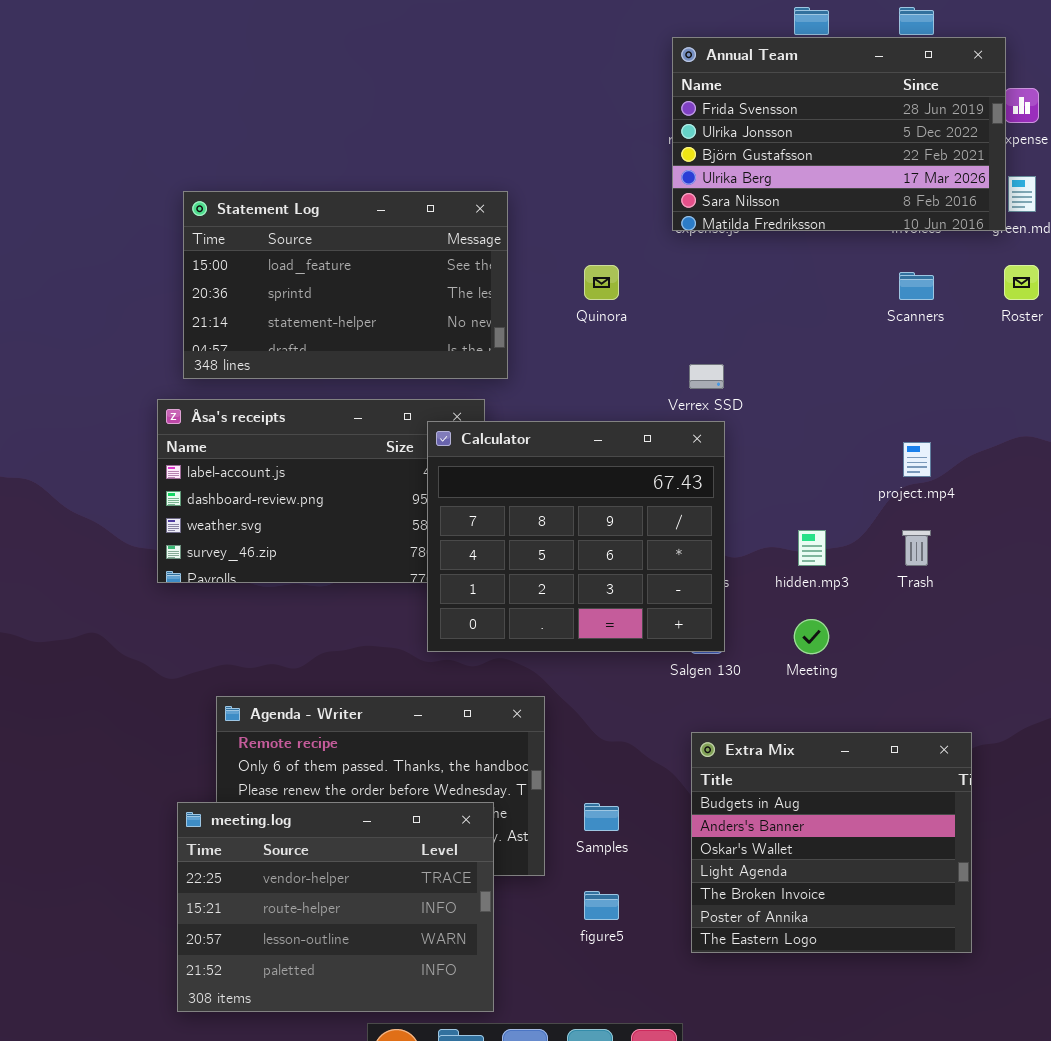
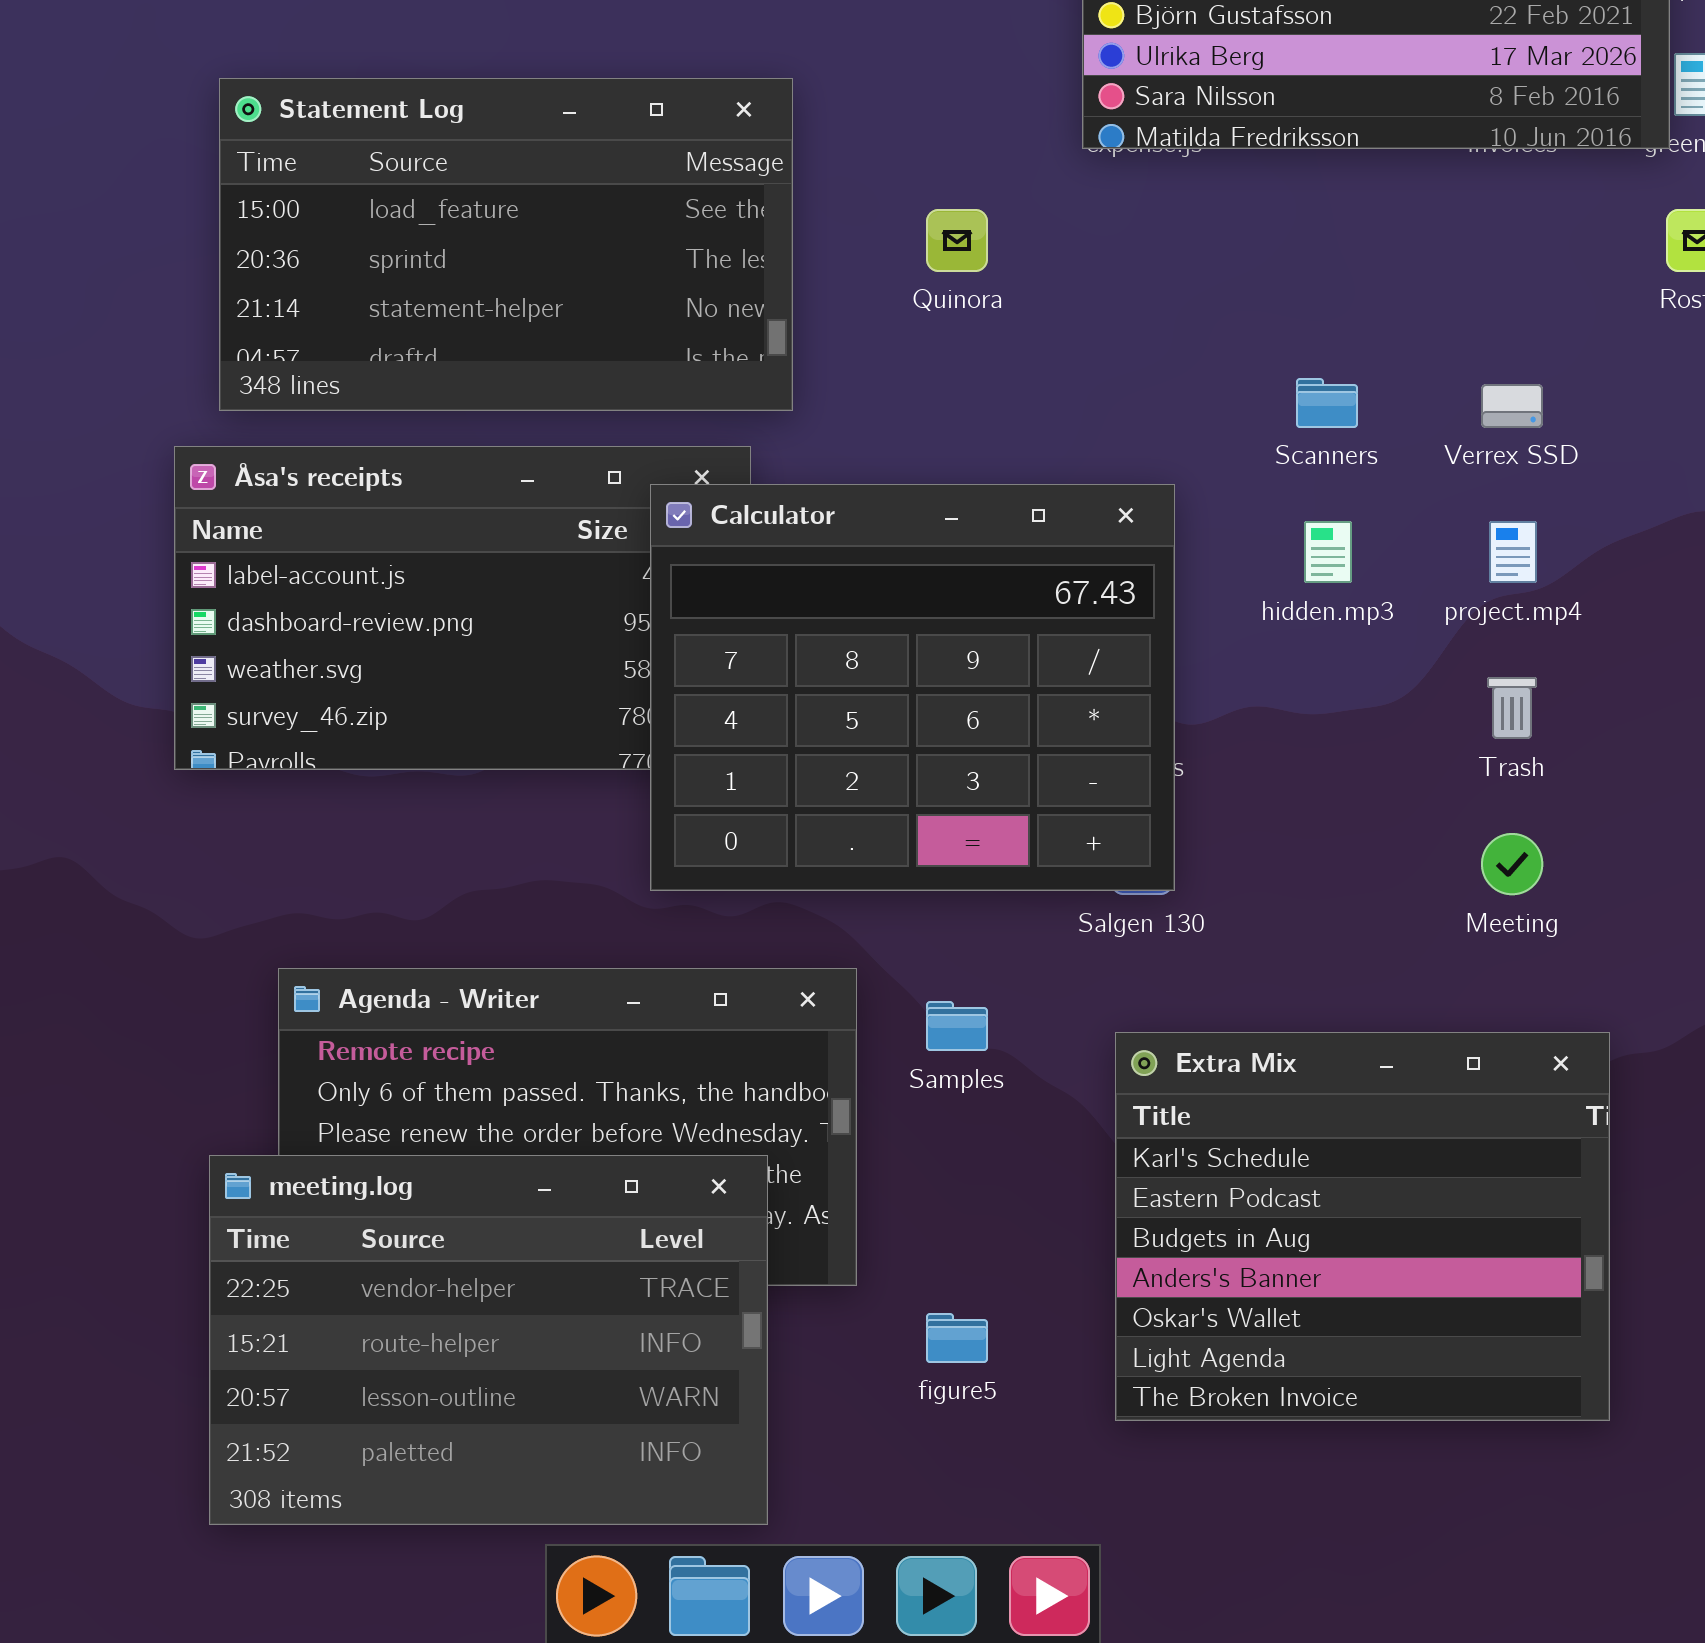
Scanners: [899,272,934,300] -> [1296,378,1358,428], moved
Verrex SSD: [689,364,724,389] -> [1481,384,1543,428], moved
hidden.mp3: [798,530,826,566] -> [1304,521,1352,583], moved
Meeting: [794,619,829,654] -> [1481,833,1543,895], moved
Extra Mix: [691,732,972,953] -> [1115,1032,1610,1421], scrolled up 2 rows
Samples: [584,803,619,831] -> [926,1001,988,1051], moved

